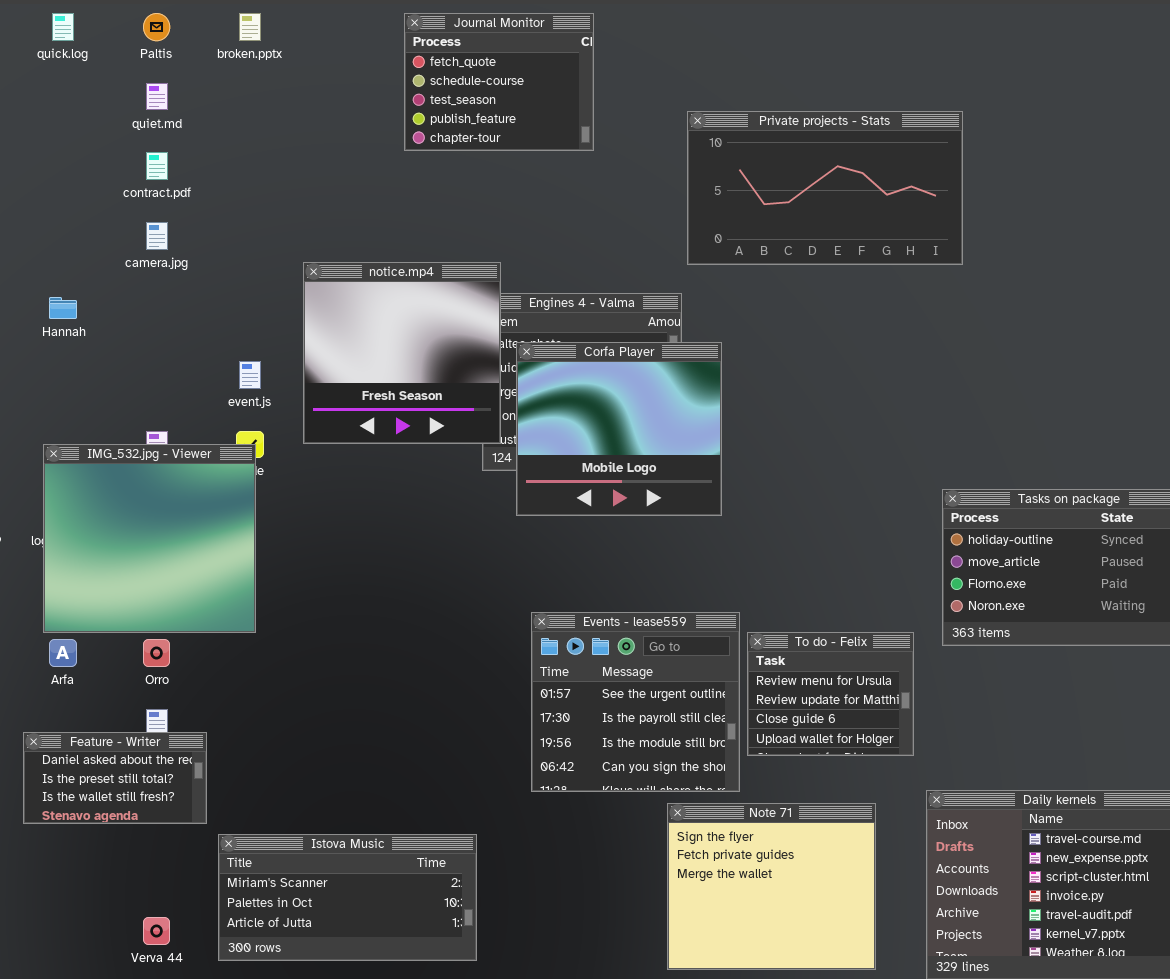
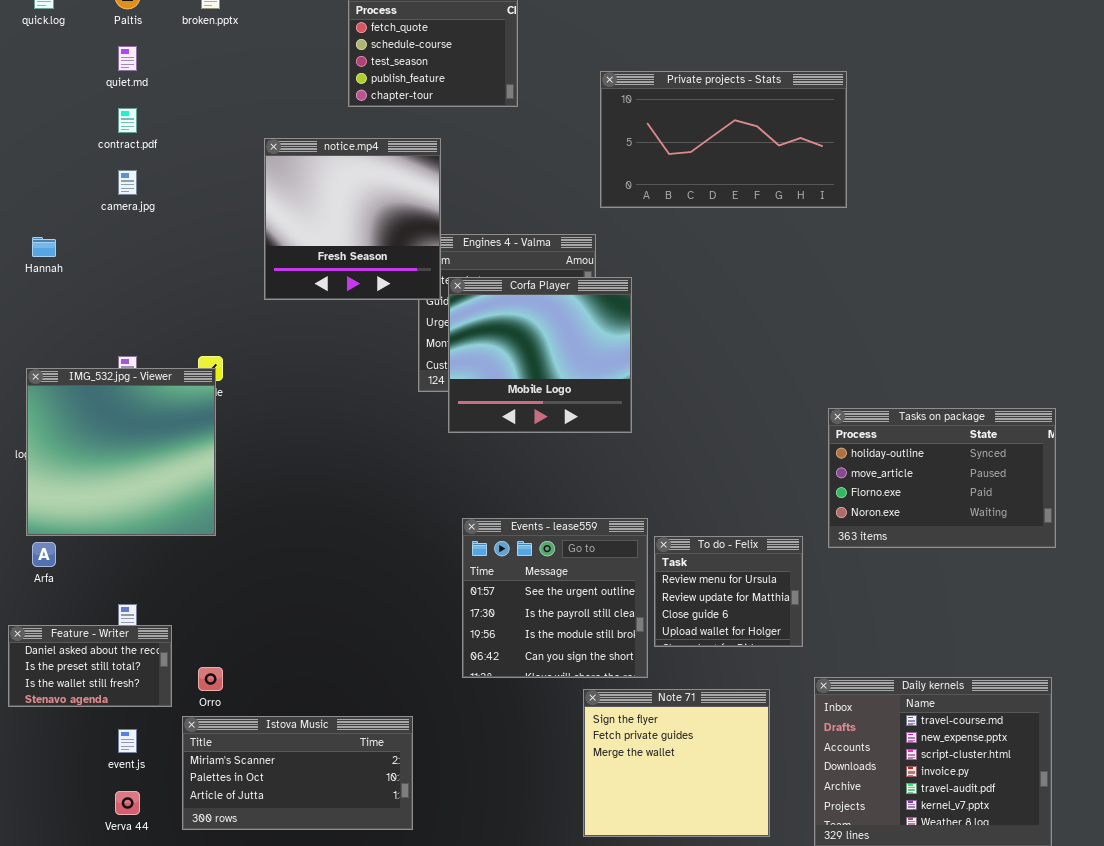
notice.mp4: [303,262,501,444] -> [264,138,441,300], moved
event.js: [239,361,261,389] -> [118,729,137,753], moved
Orro: [143,639,170,667] -> [198,667,223,691], moved

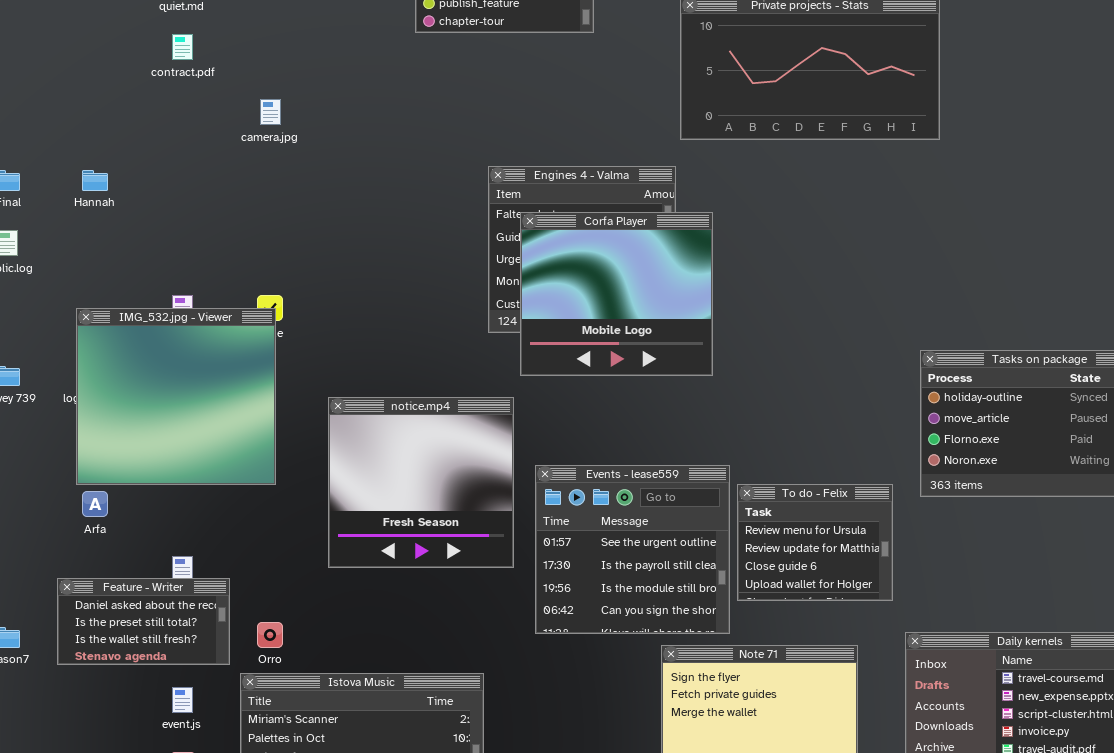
notice.mp4: [264,138,441,300] -> [328,397,514,568], moved
camera.jpg: [118,170,137,195] -> [260,99,281,125], moved

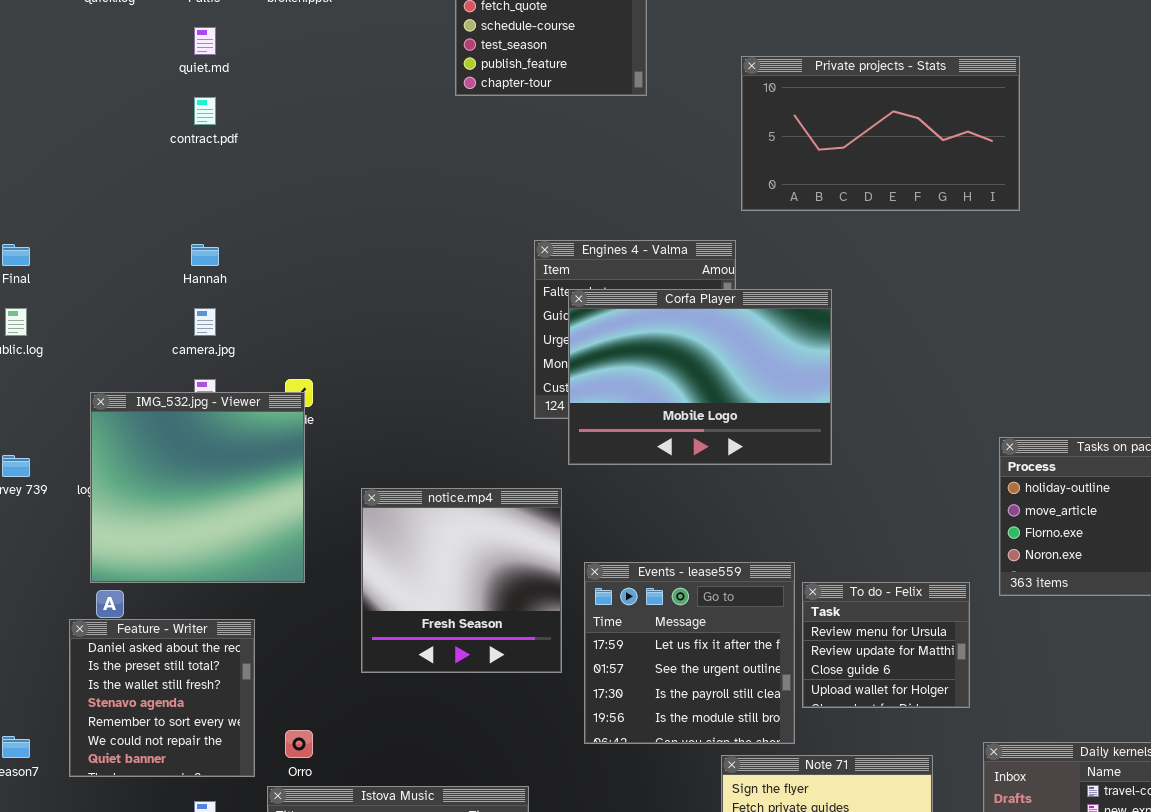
camera.jpg: [260,99,281,125] -> [194,308,216,336], moved
Hannah: [82,170,108,191] -> [191,244,219,266], moved
Corfa Player: [520,212,713,376] -> [568,289,832,465], resized
Events - lease559: [535,465,730,634] -> [584,562,795,744], scrolled up 1 row
Feature - Writer: [57,578,230,665] -> [69,619,255,777], resized

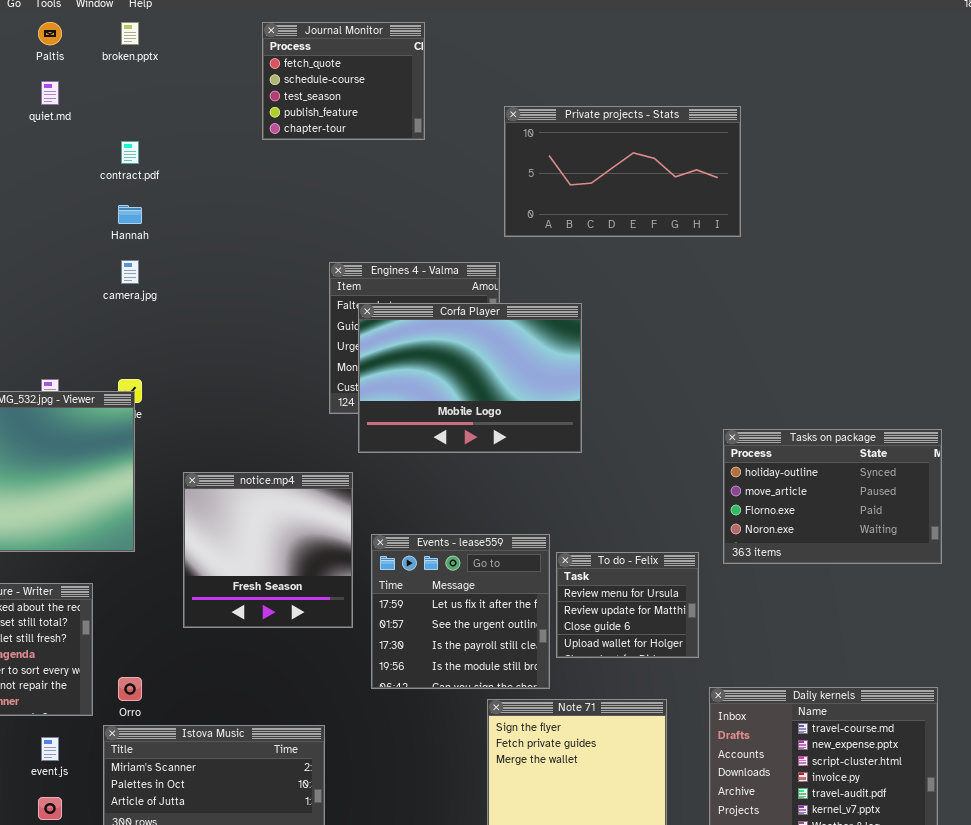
contract.pdf: [194,97,216,125] -> [121,141,139,164], moved
Hannah: [191,244,219,266] -> [118,205,142,224], moved
camera.jpg: [194,308,216,336] -> [121,260,139,284], moved

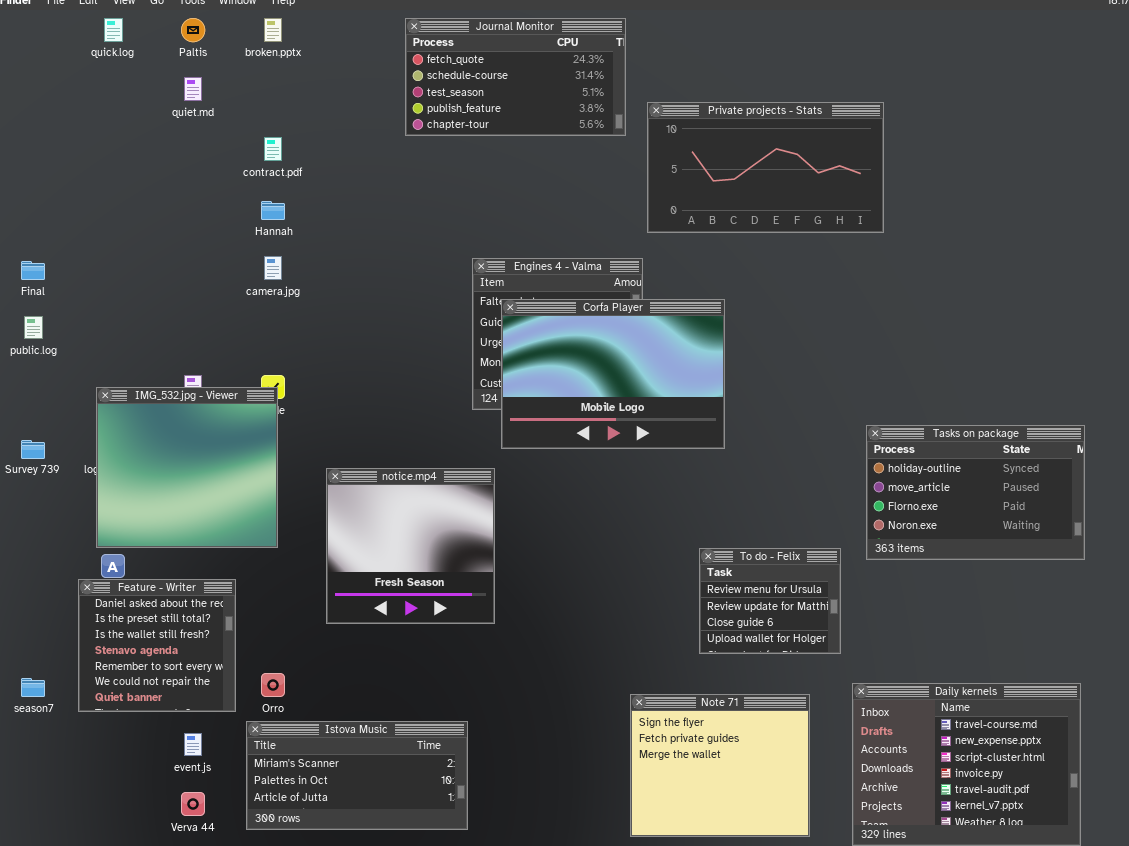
Journal Monitor: [262,22,425,140] -> [405,18,626,136], resized
Events - lease559: [371,534,550,689] -> none, closed

